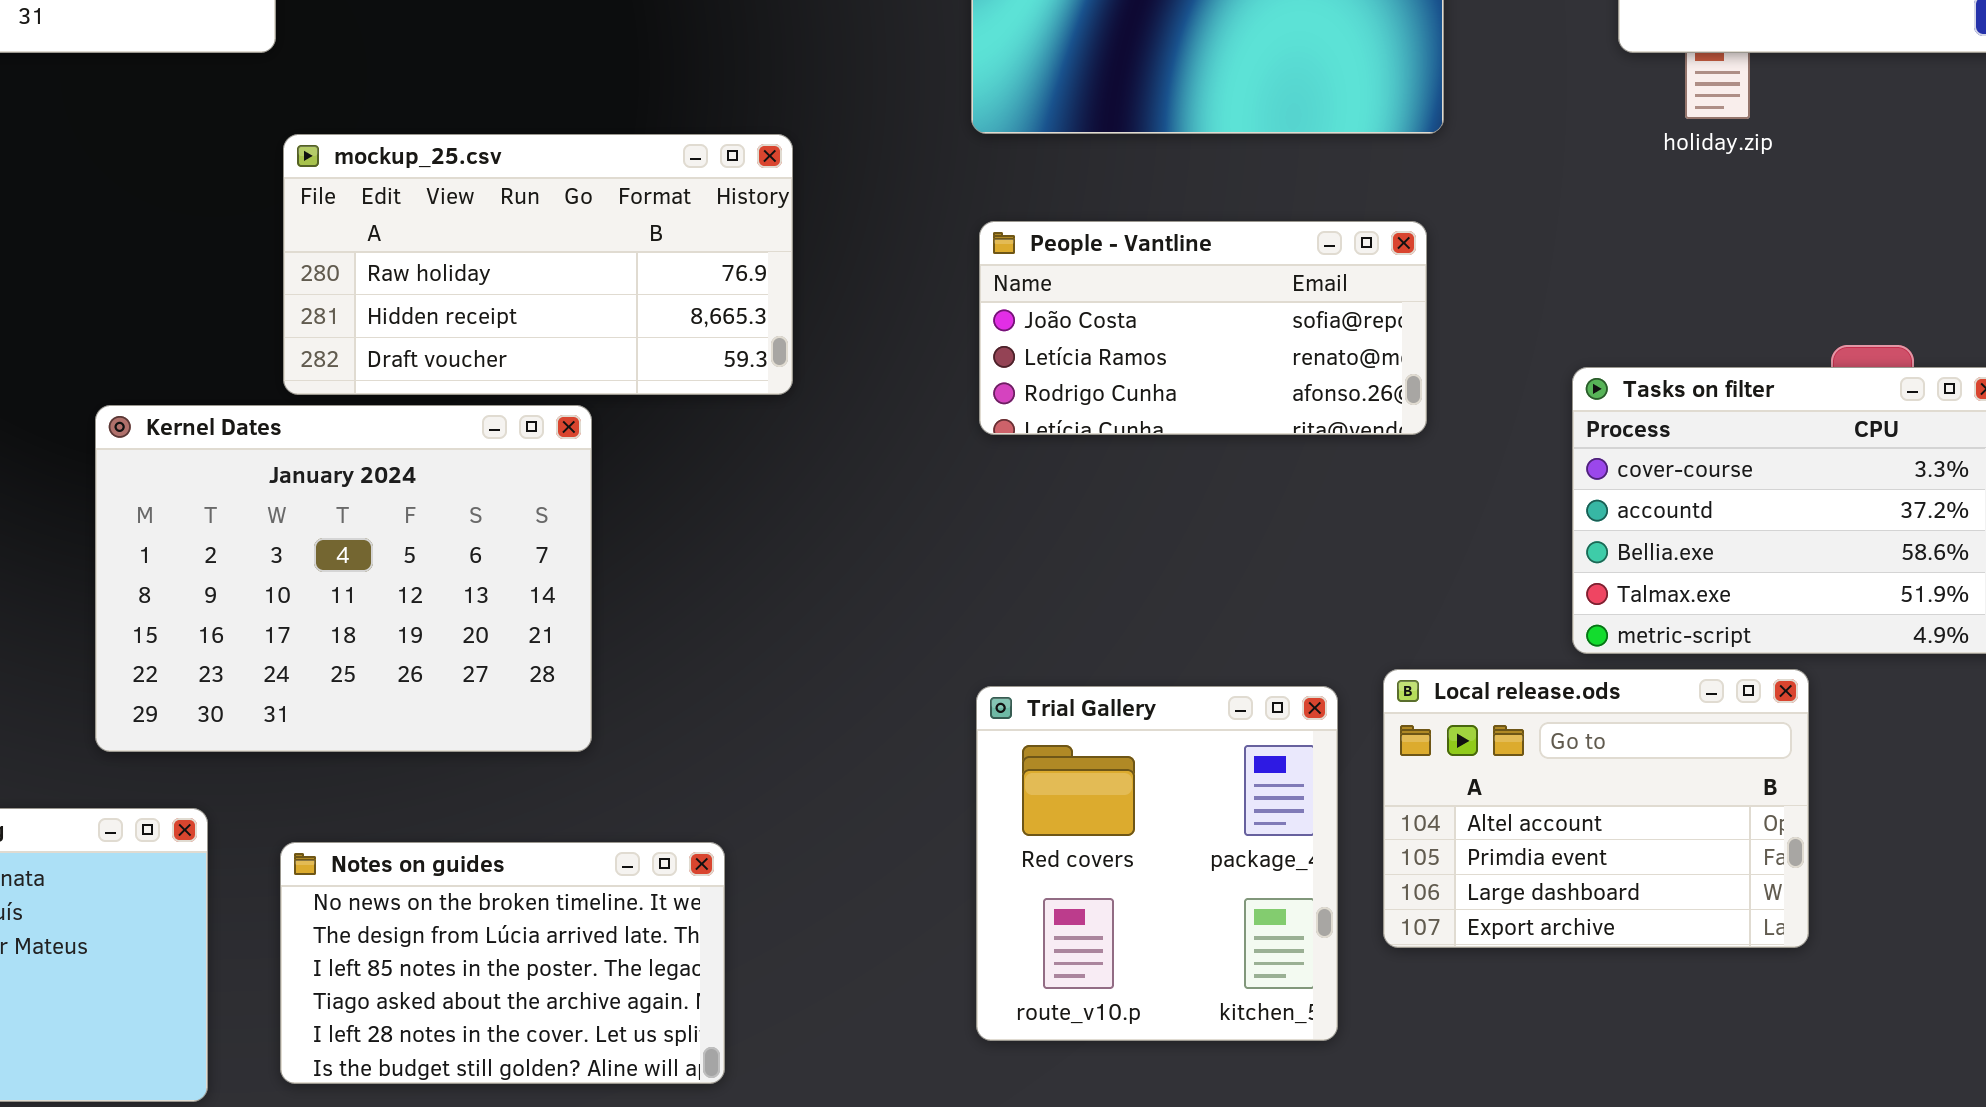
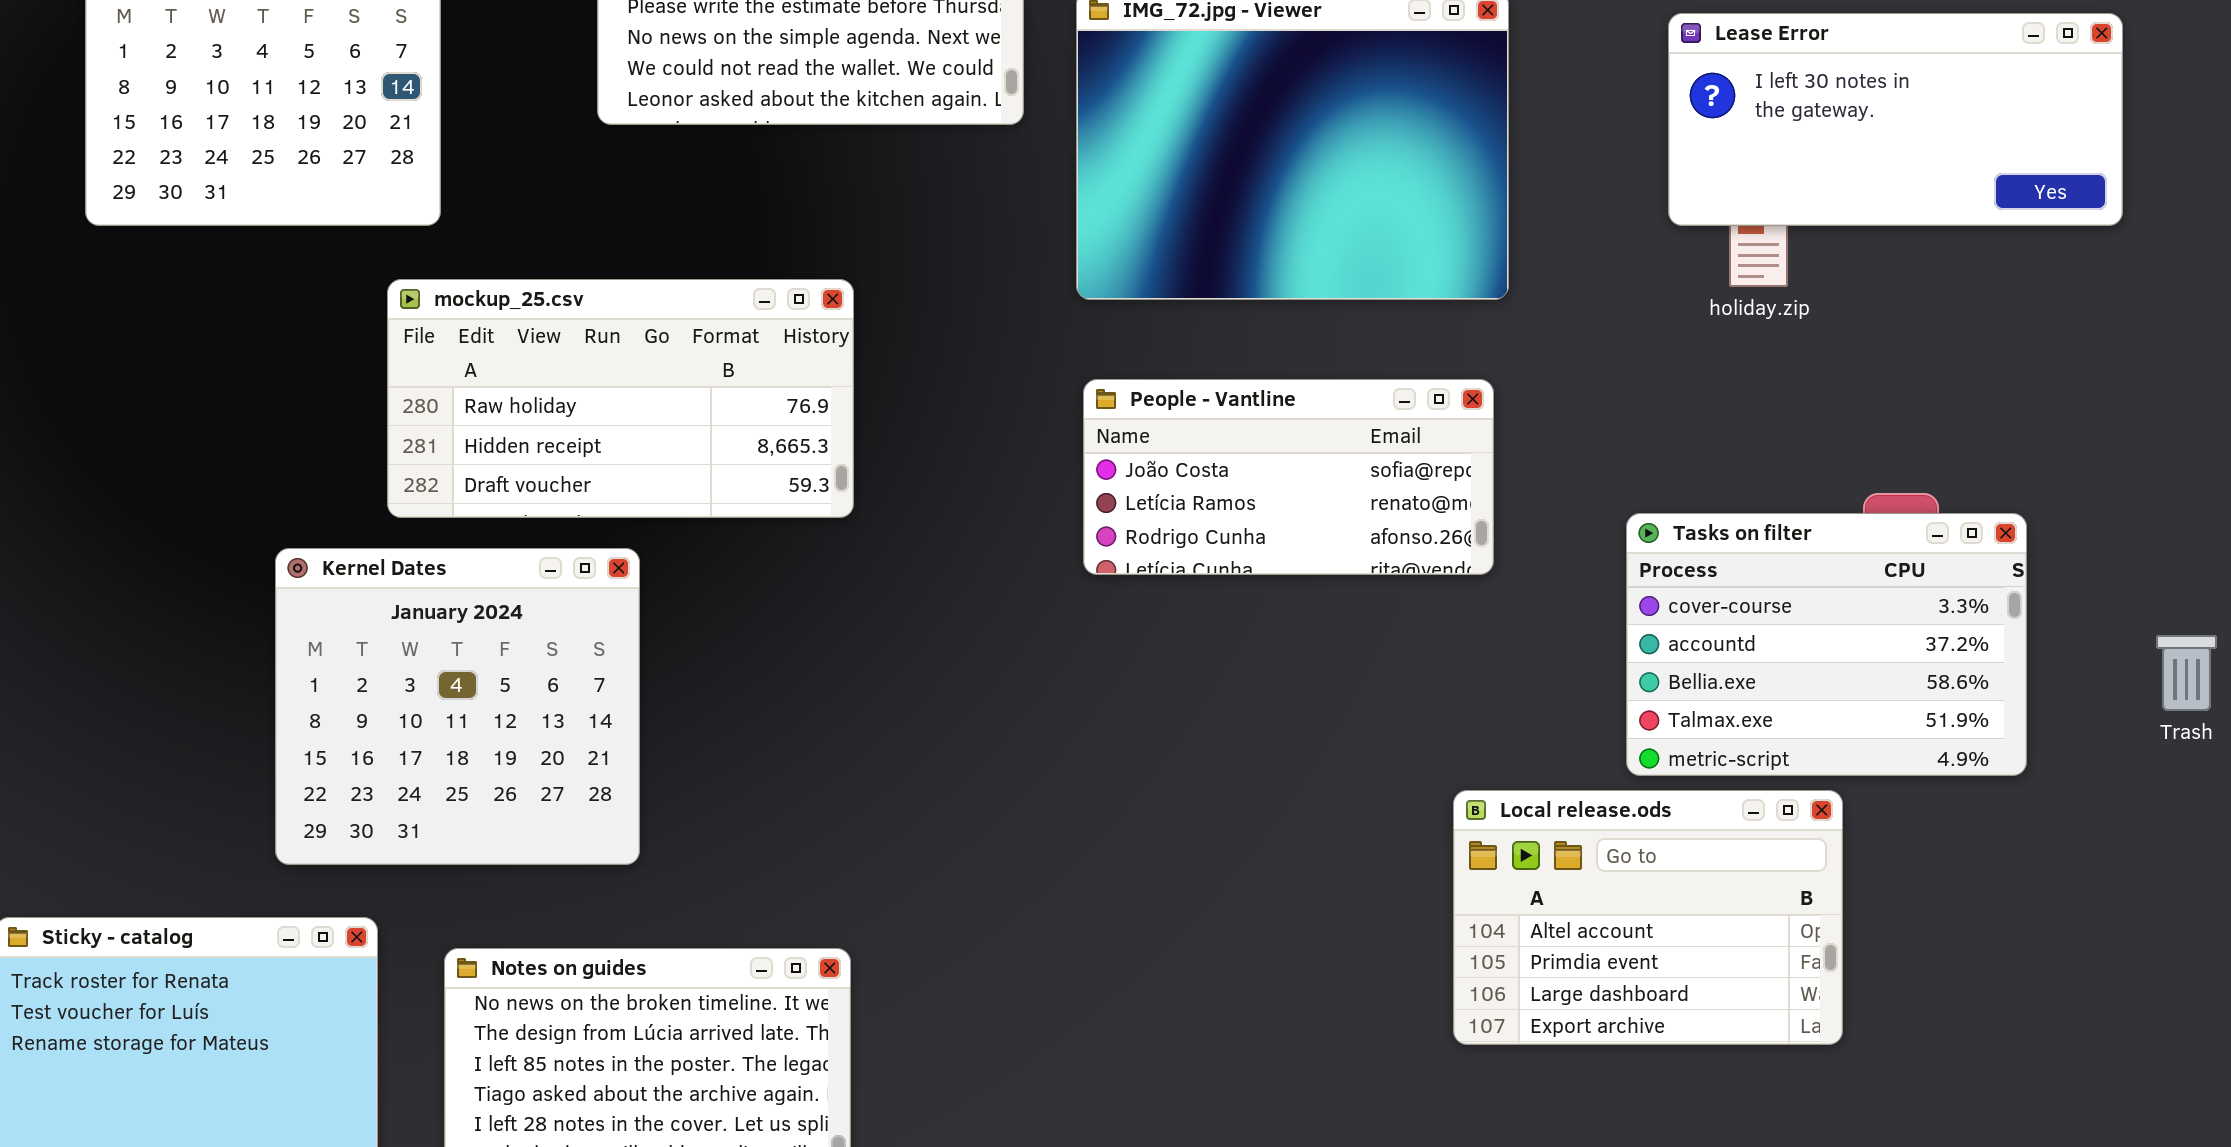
mockup_25.csv: [283,134,793,395] -> [387,279,854,518], moved
Kernel Dates: [95,405,592,752] -> [275,548,640,865], resized
Trial Gallery: [976,686,1338,1041] -> none, closed

